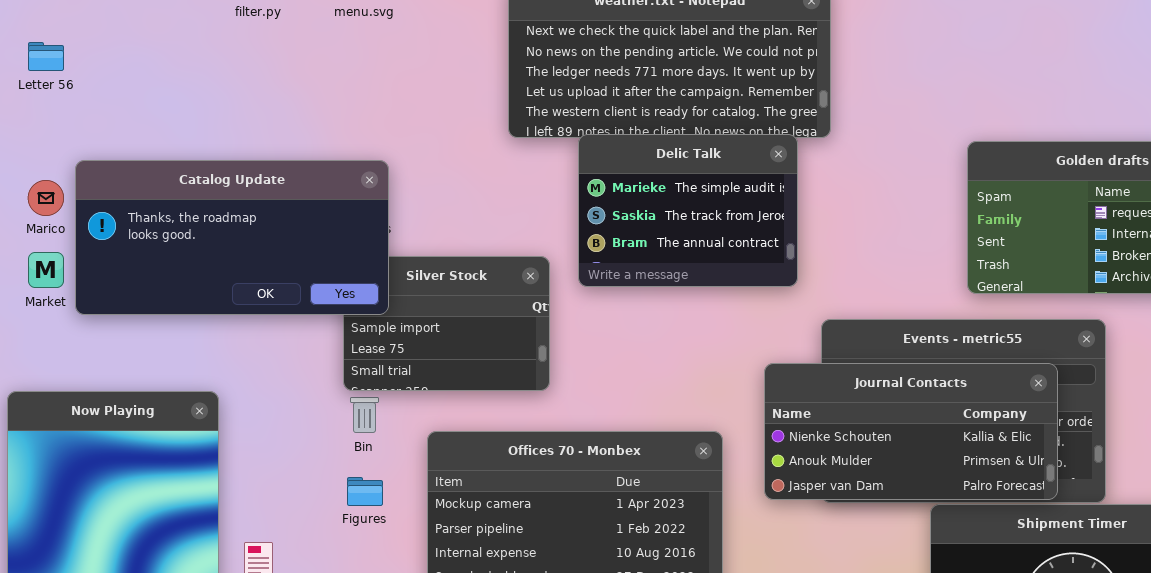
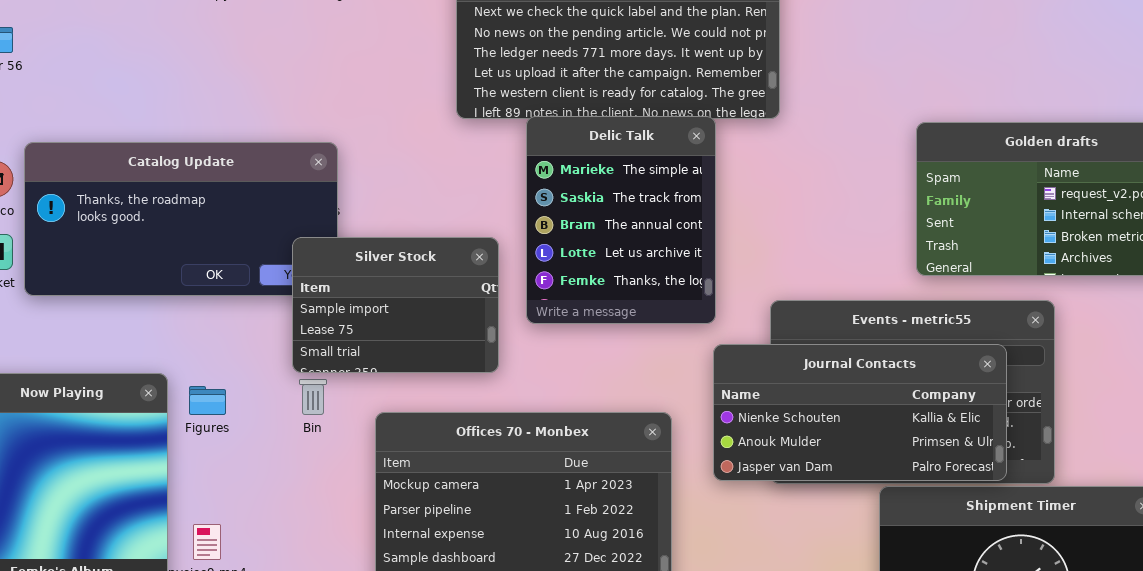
Delic Talk: [578,134,798,287] -> [526,116,716,324], resized
Silver Stock: [343,256,550,391] -> [292,237,499,373], raised
Figures: [347,477,383,506] -> [189,386,226,415], moved

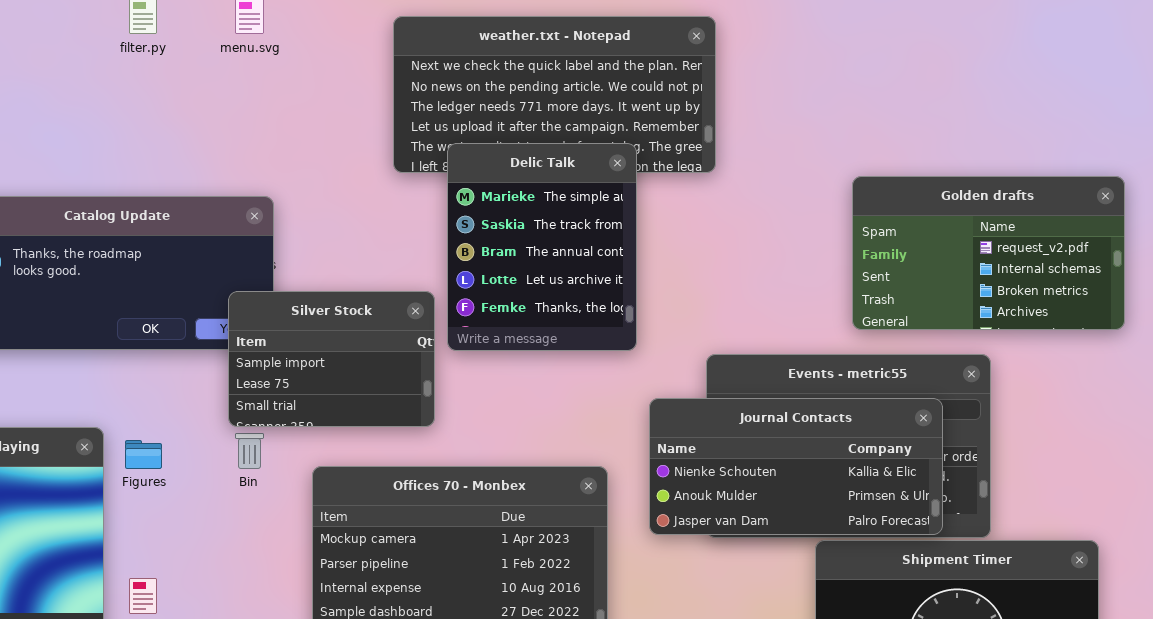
Delic Talk: [526,116,716,324] -> [447,143,637,351], moved

